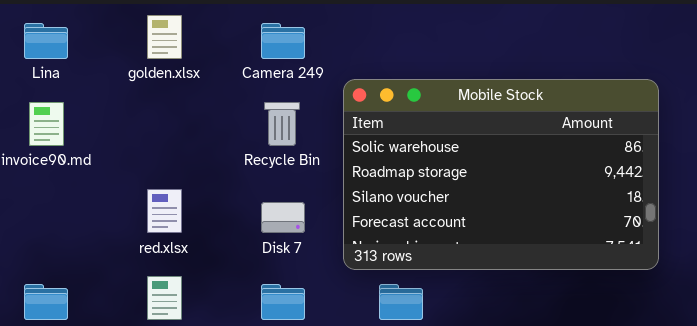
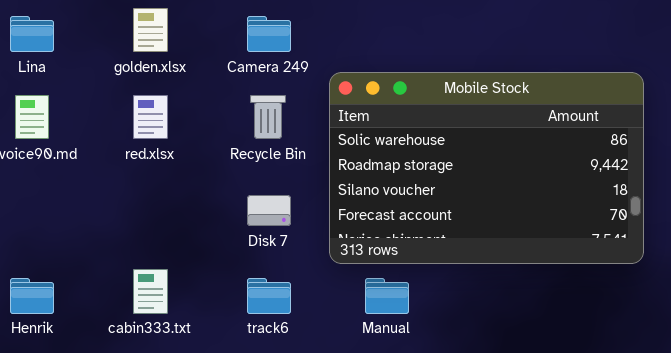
red.xlsx: [147,189,182,233] -> [133,95,168,139], moved

